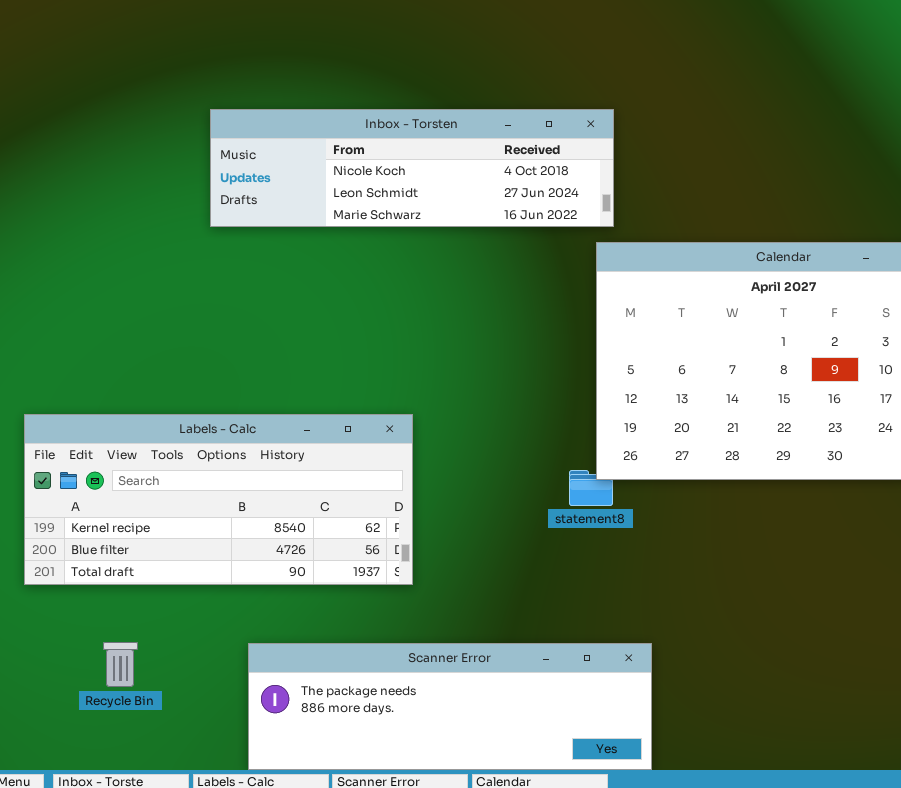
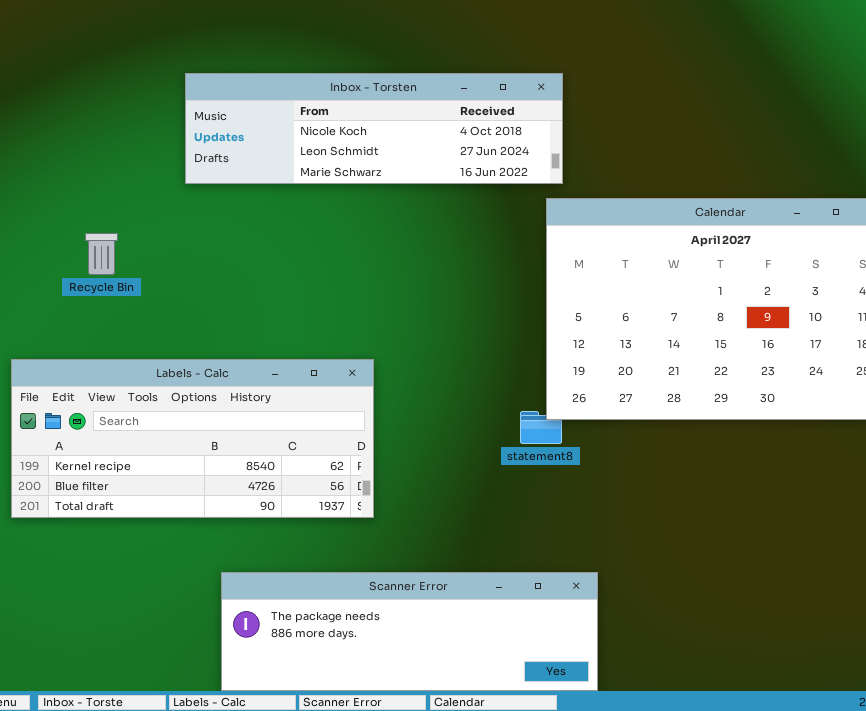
Recycle Bin: [103,642,138,687] -> [85,233,118,275], moved

